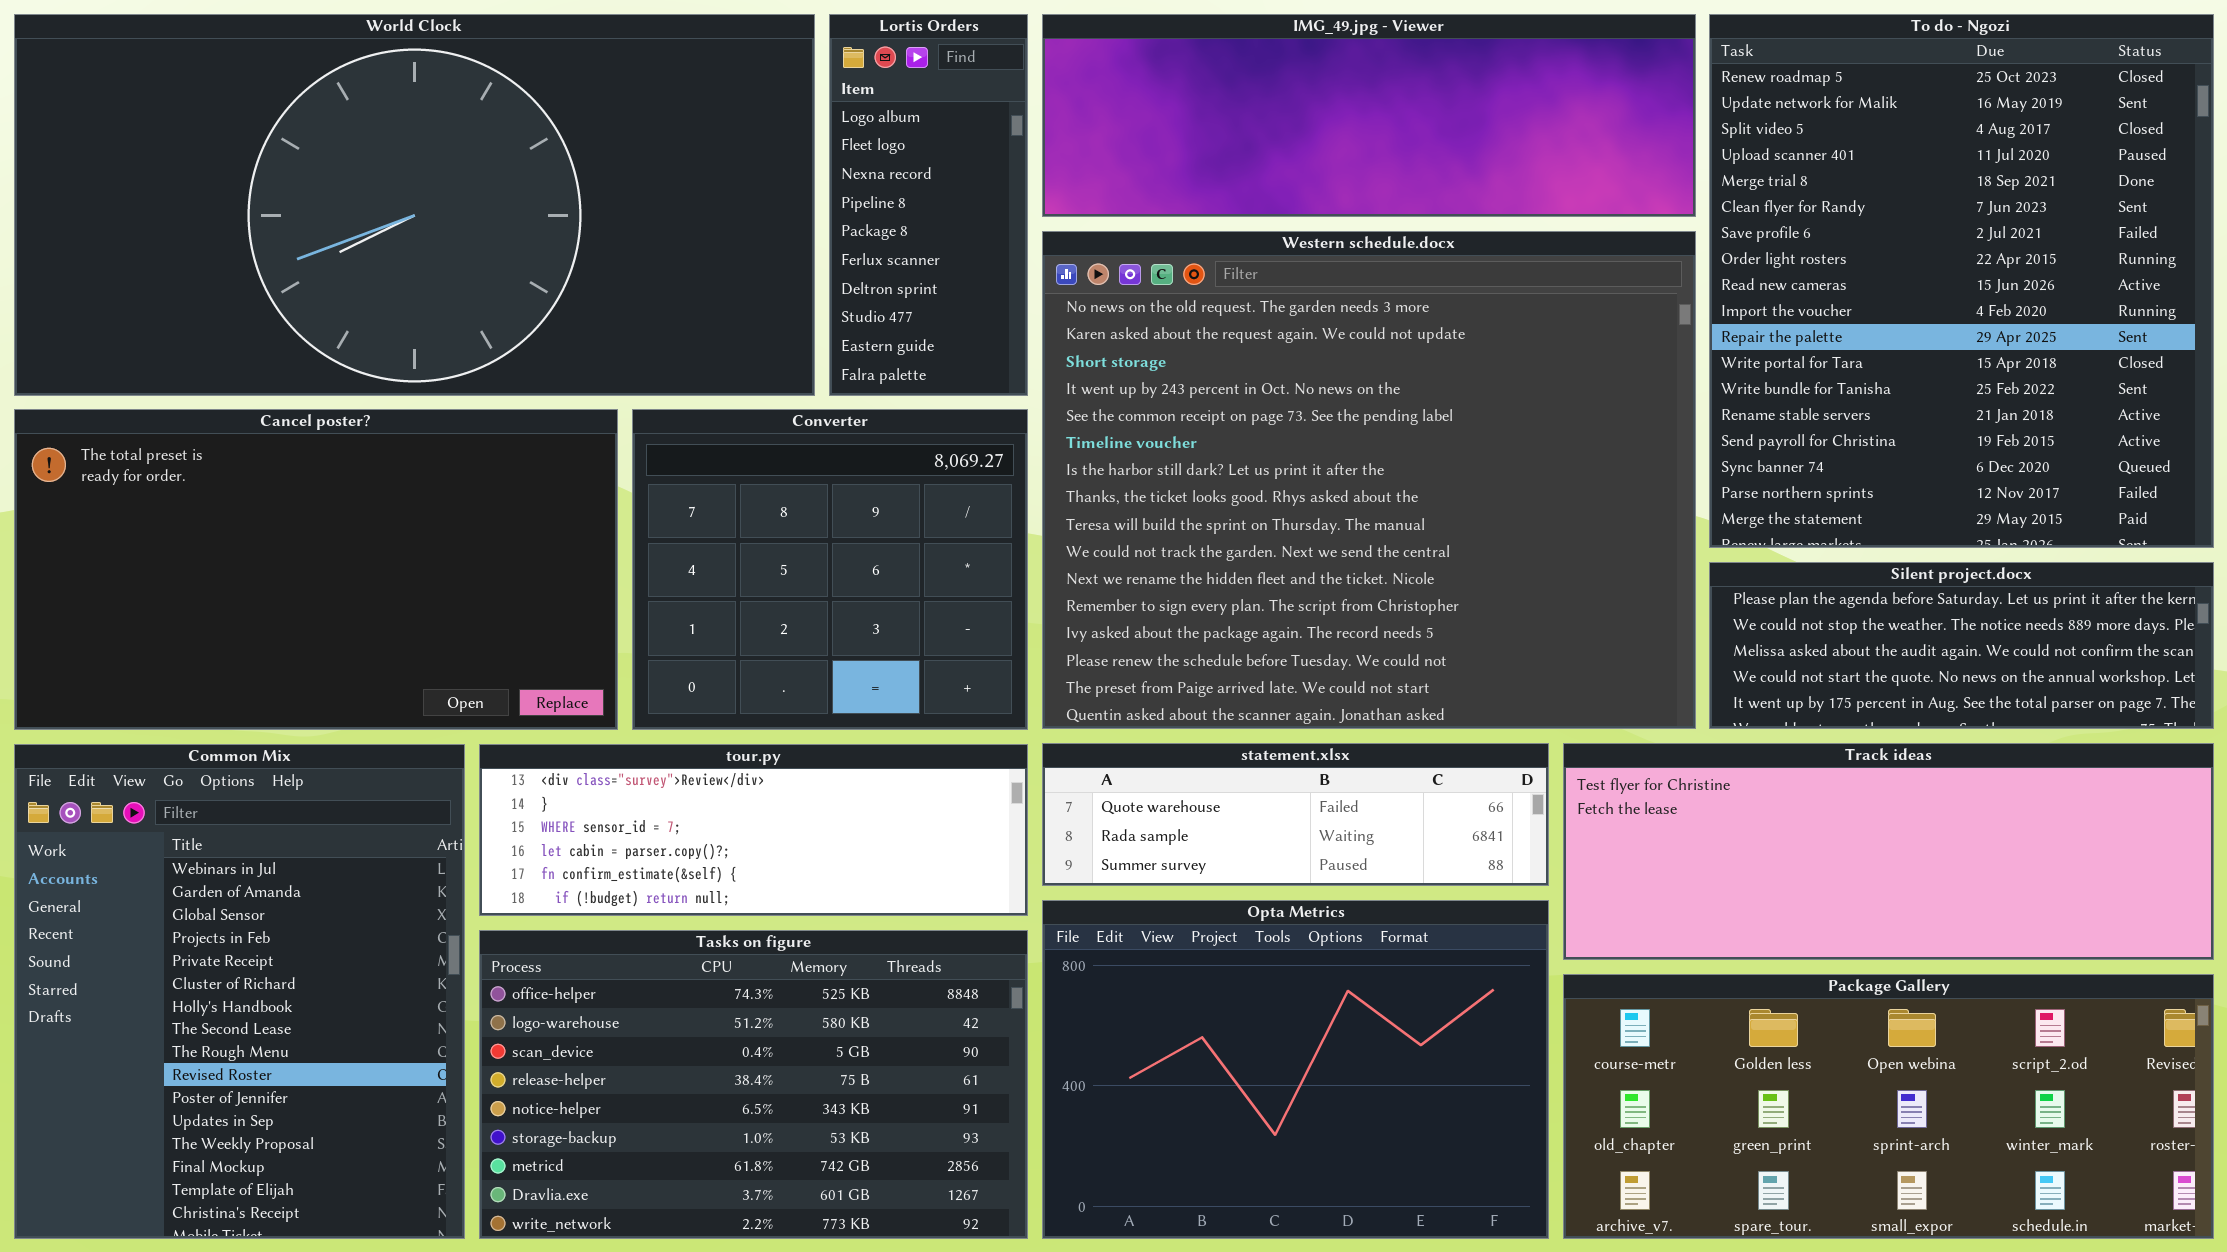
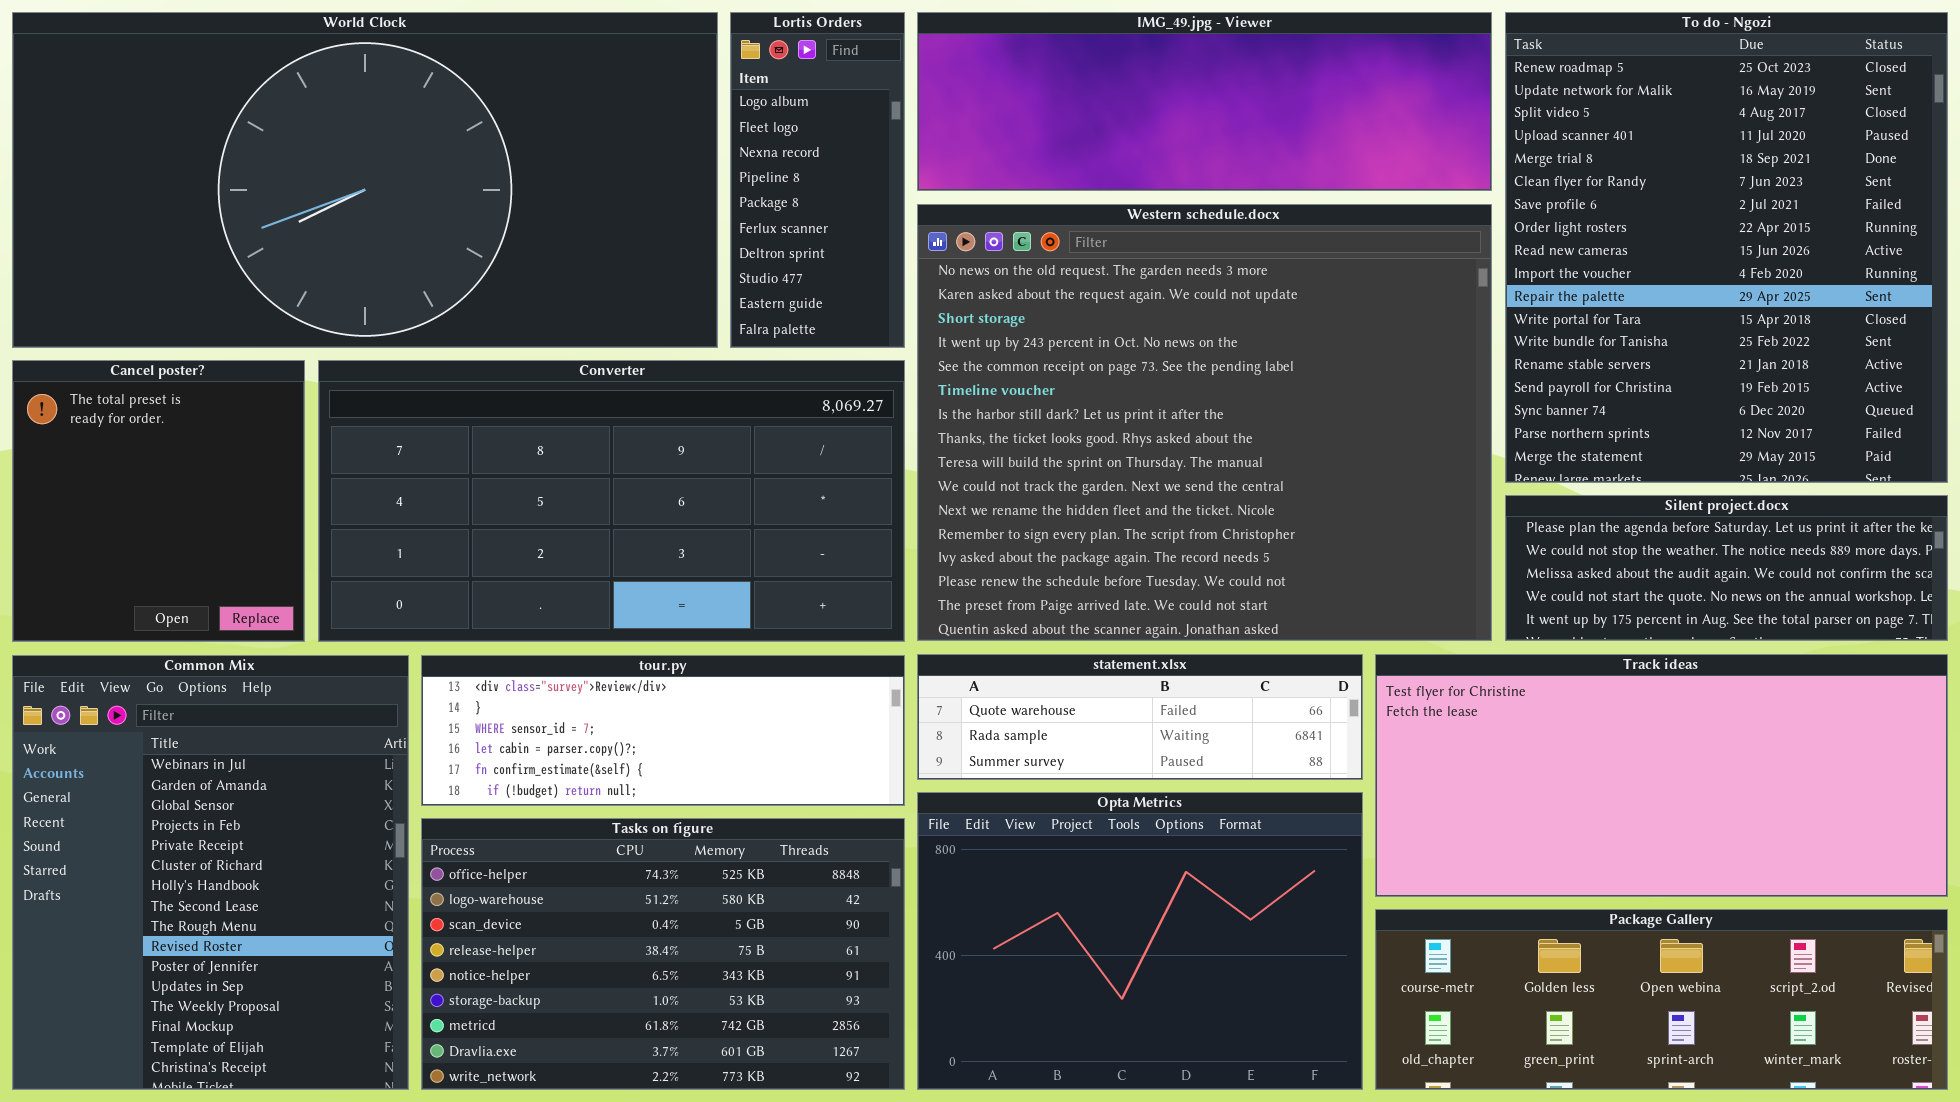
Cancel poster?: [14,409,618,730] -> [12,360,305,642], resized
Converter: [632,409,1028,730] -> [318,360,905,642], resized
Track ideas: [1563,743,2214,960] -> [1375,654,1948,897], resized
Package Gallery: [1563,974,2214,1239] -> [1375,909,1948,1090], resized

